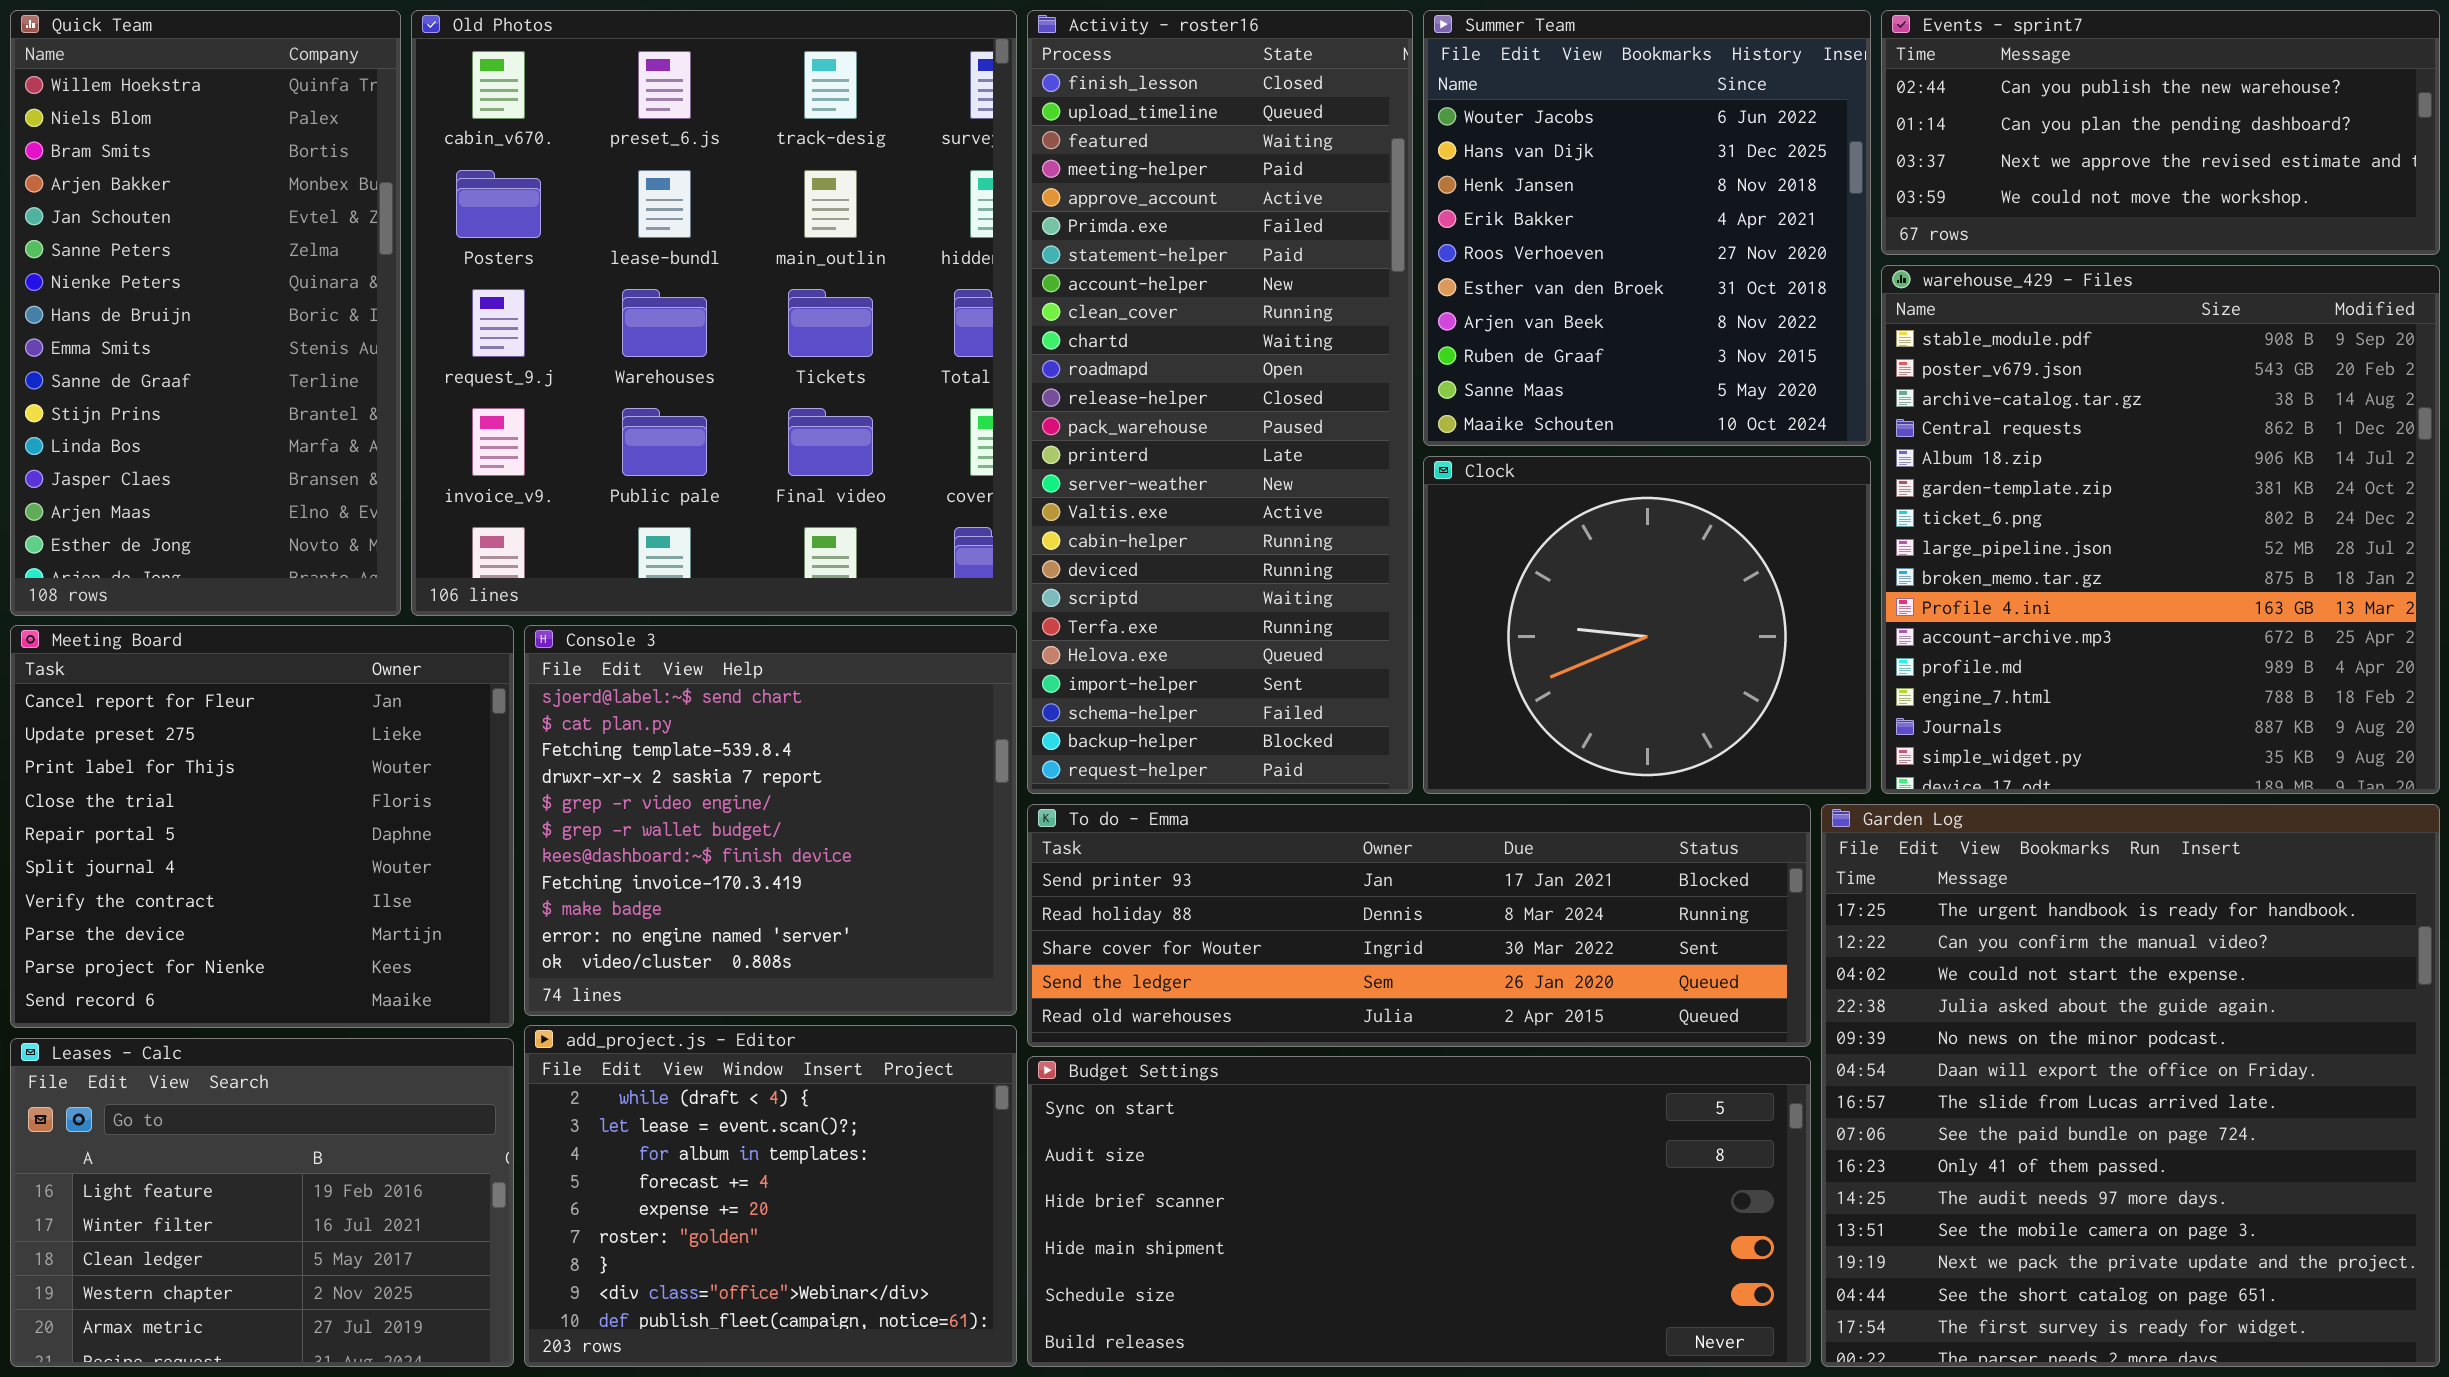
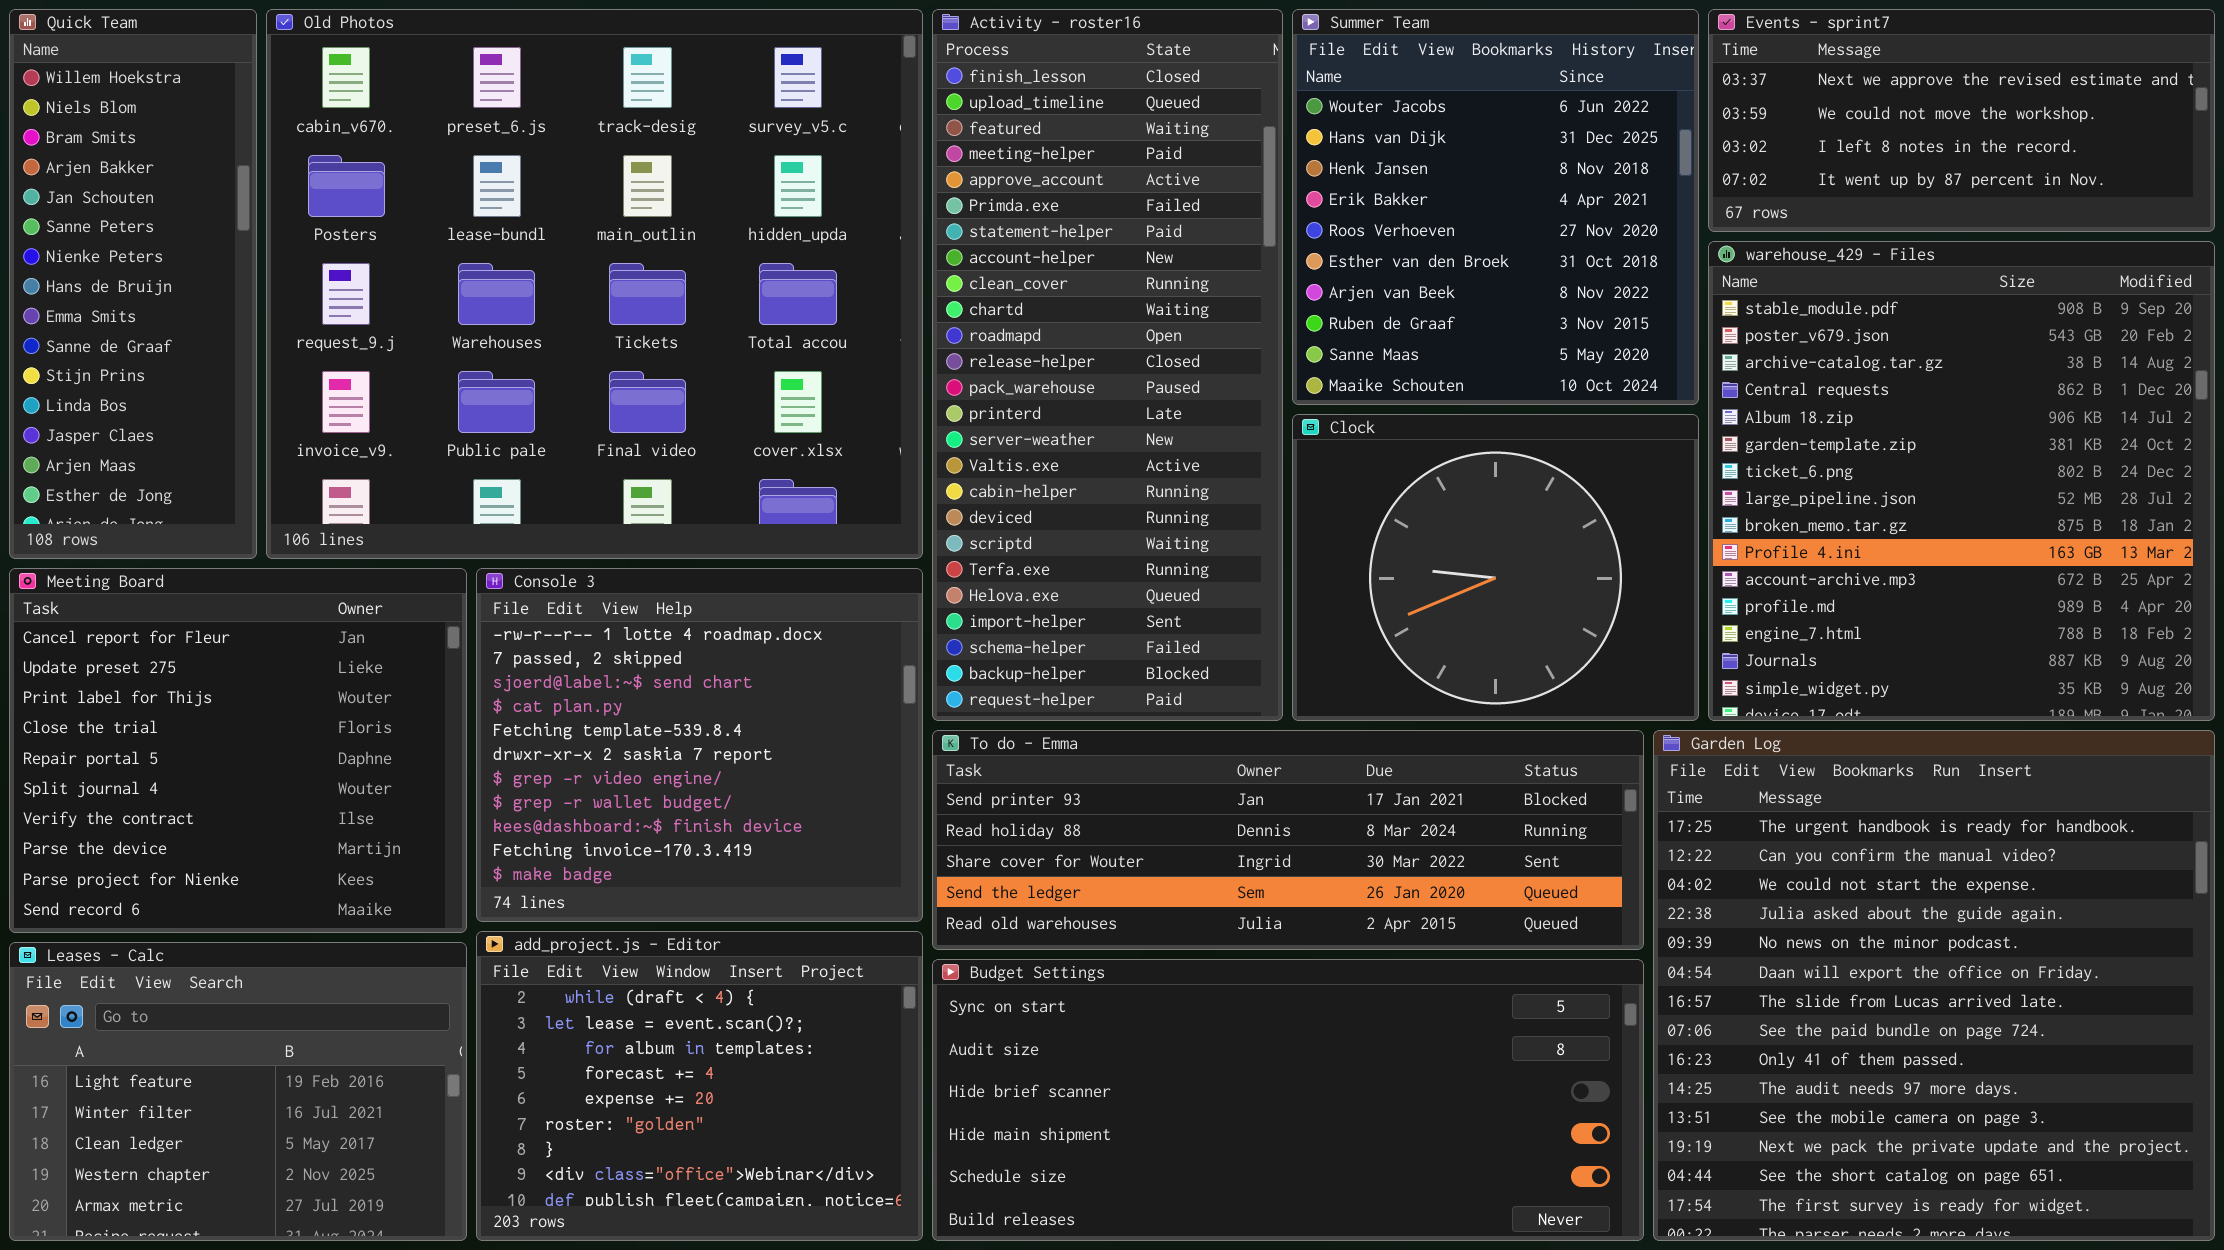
Quick Team: [10,10,401,616] -> [9,9,257,559], resized
Old Photos: [411,10,1017,616] -> [266,9,923,559], resized
Events - sprint7: [1881,10,2440,255] -> [1708,9,2215,232], scrolled down 2 rows
Console 3: [524,625,1017,1016] -> [476,568,923,922], scrolled up 2 rows

